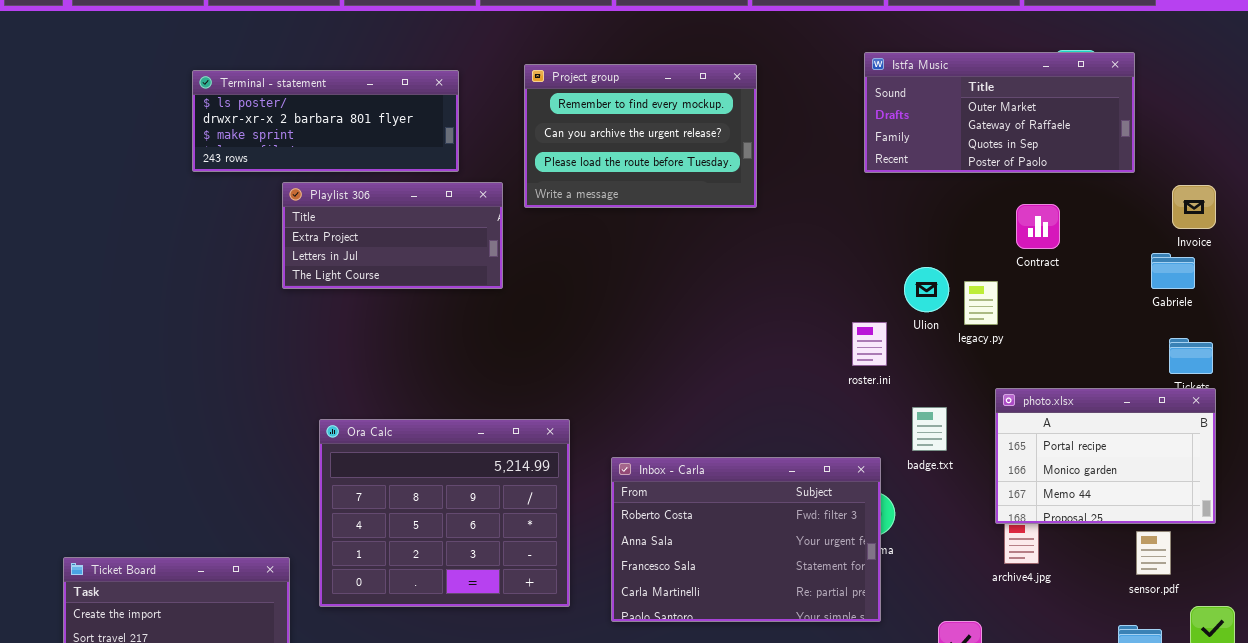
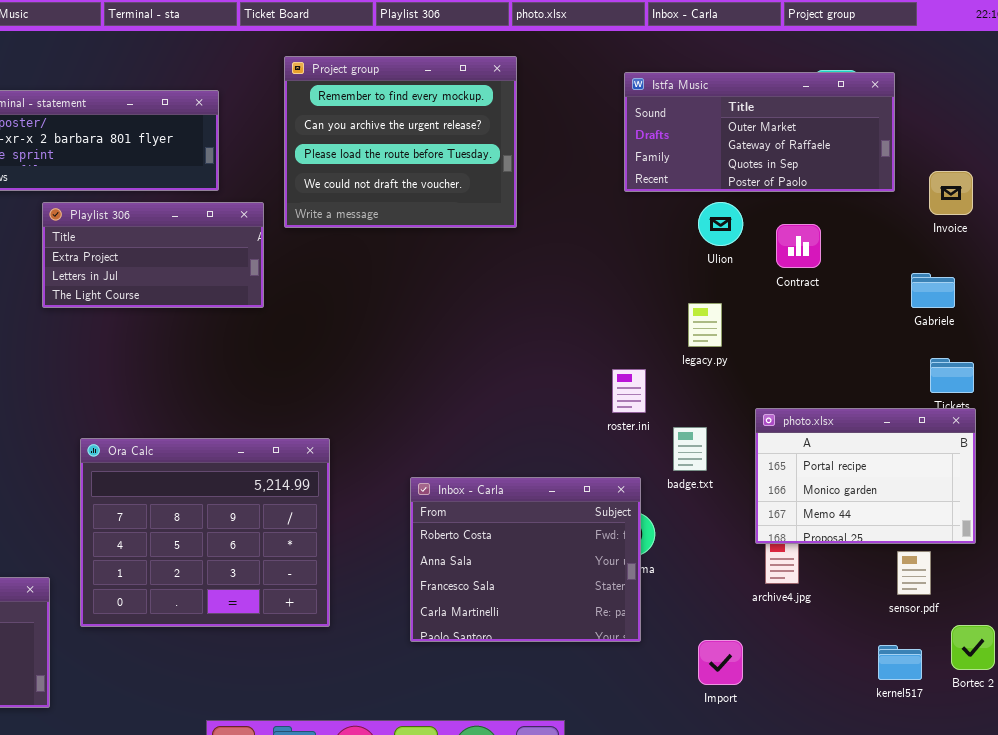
Project group: [524,64,757,208] -> [284,56,517,228], resized
Invoice: [1172,185,1216,229] -> [929,171,973,215], moved
Ulion: [904,267,949,312] -> [698,202,743,246], moved
legacy.py: [964,281,998,325] -> [688,303,722,347], moved
roster.ini: [852,322,887,366] -> [612,369,646,413], moved
Inbox - Carla: [611,457,881,622] -> [410,477,641,642], resized

